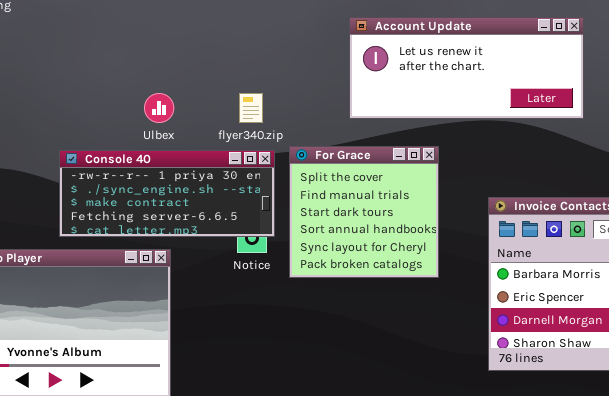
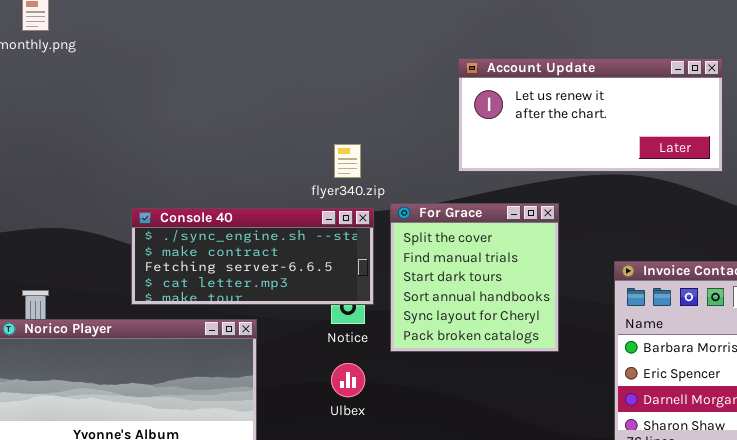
Ulbex: [144,93,174,123] -> [331,363,365,397], moved
Console 40: [59,150,275,237] -> [131,208,374,305], scrolled down 1 row

